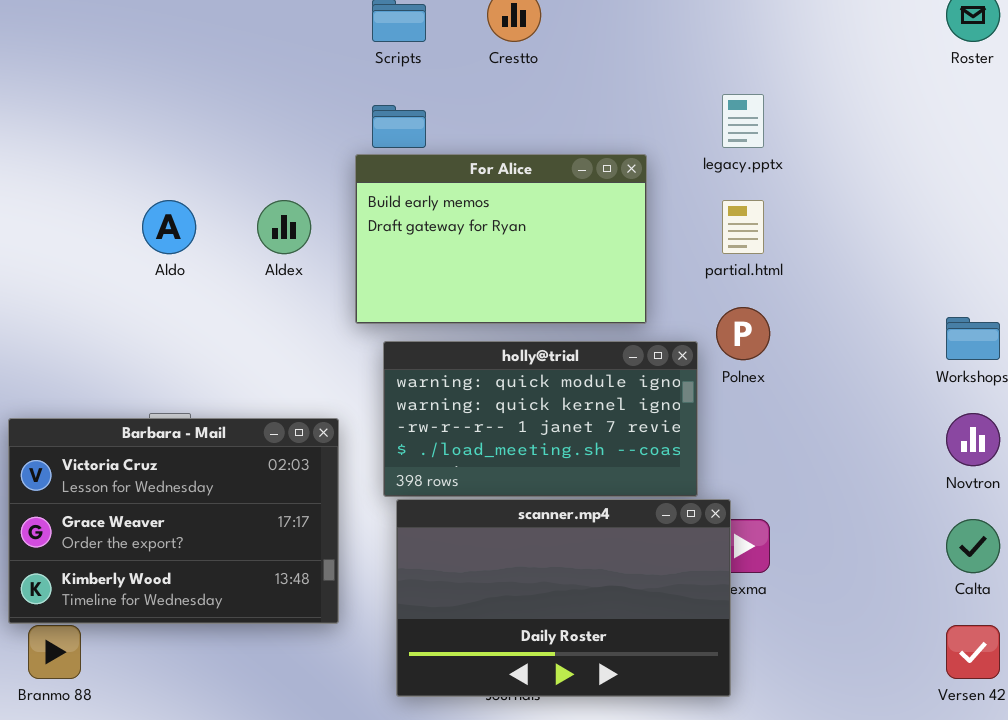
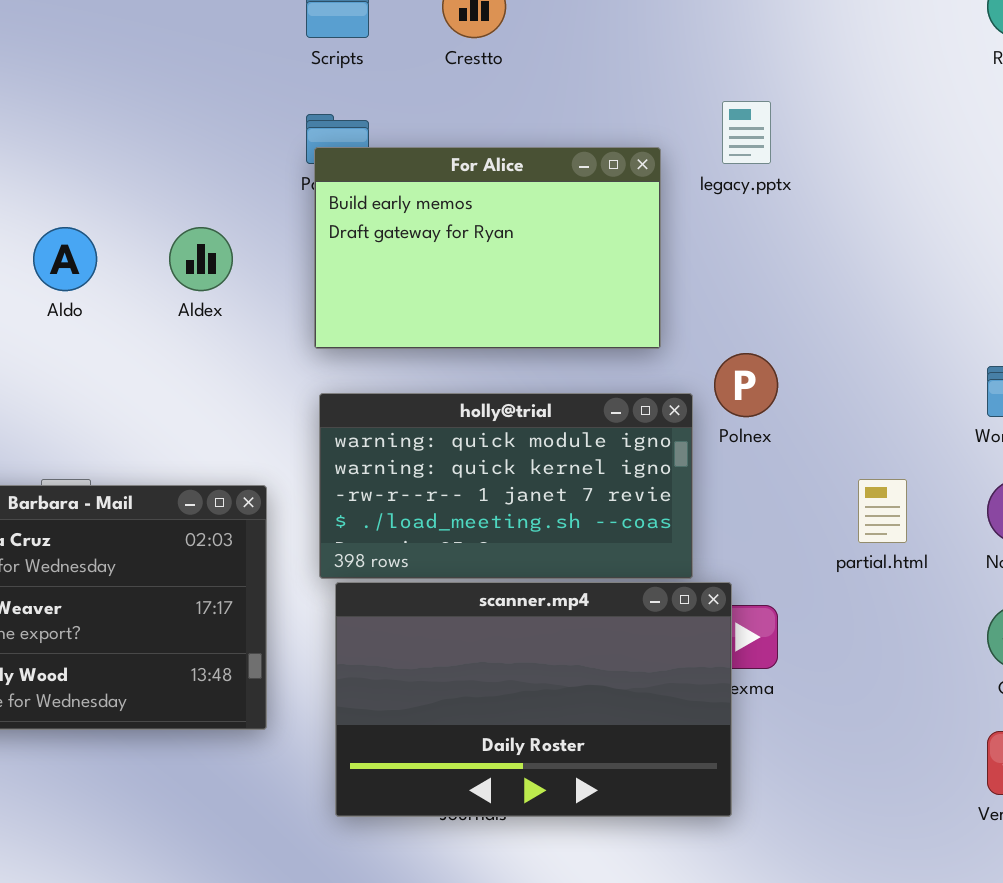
For Alice: [355,154,647,324] -> [314,147,661,349], moved
partial.html: [722,200,764,254] -> [858,479,907,543], moved

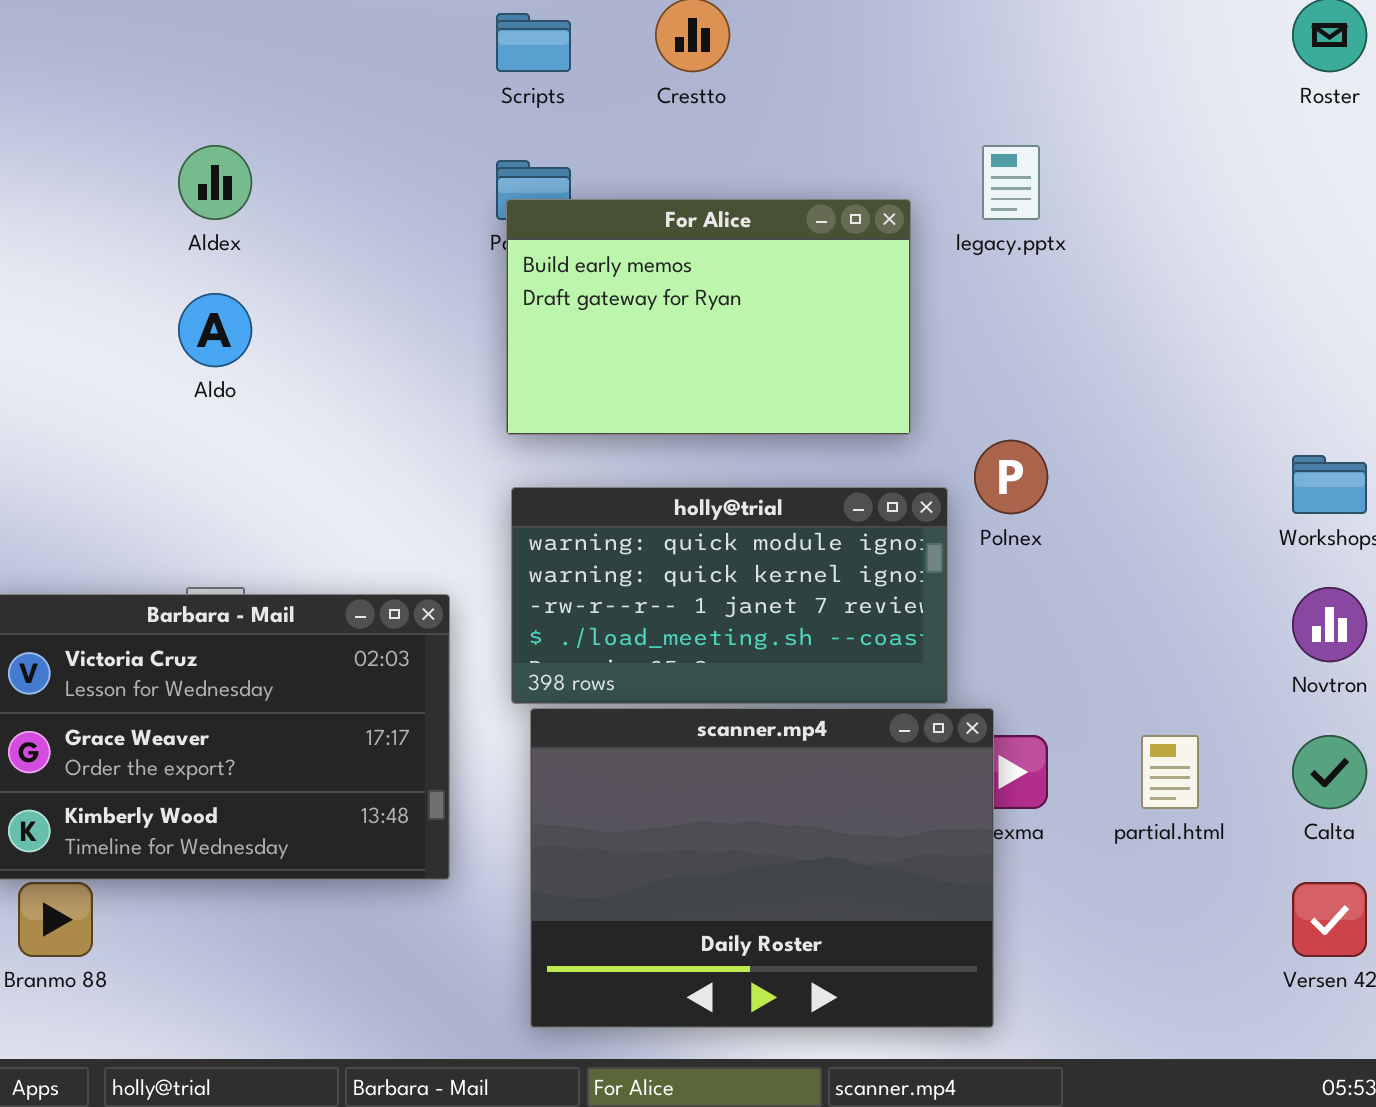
Aldex: [169,227,233,291] -> [178,145,252,220], moved
partial.html: [858,479,907,543] -> [1141,735,1199,809], moved
scanner.mp4: [335,582,732,817] -> [530,708,994,1028], resized

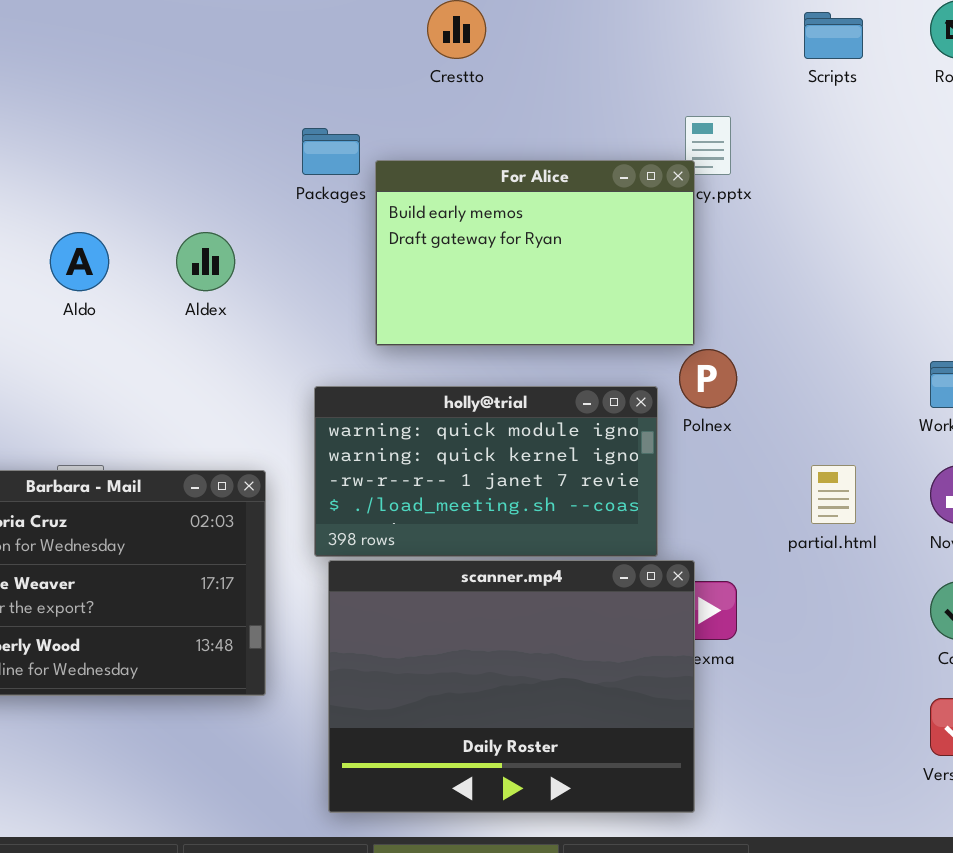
Scripts: [496,13,571,72] -> [804,12,863,59], moved
Aldex: [178,145,252,220] -> [176,232,235,291], moved
For Alice: [506,199,911,435] -> [375,160,695,346], moved
partial.html: [1141,735,1199,809] -> [811,465,856,524], moved

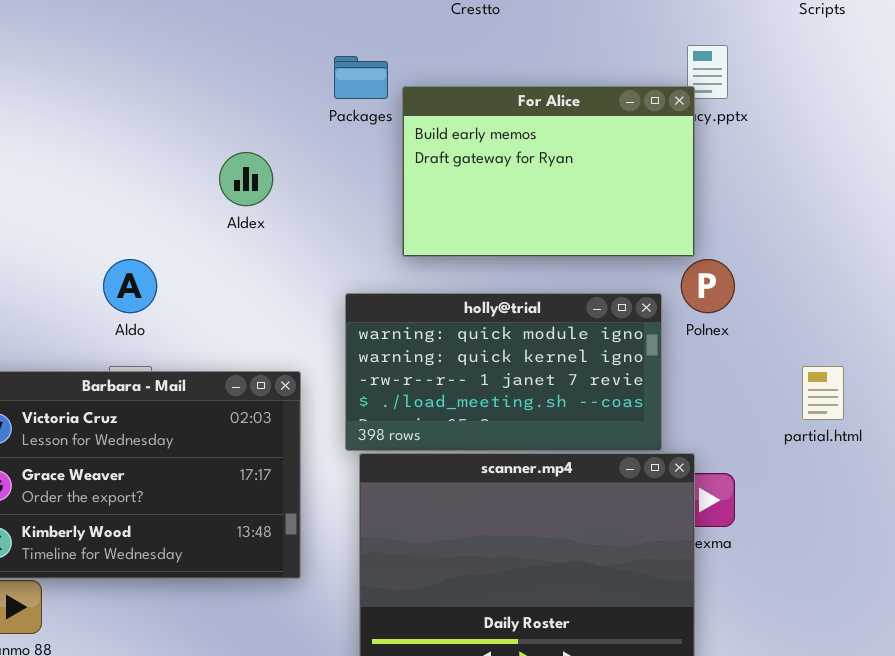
Aldo: [50,232,109,291] -> [103,259,157,313], moved

